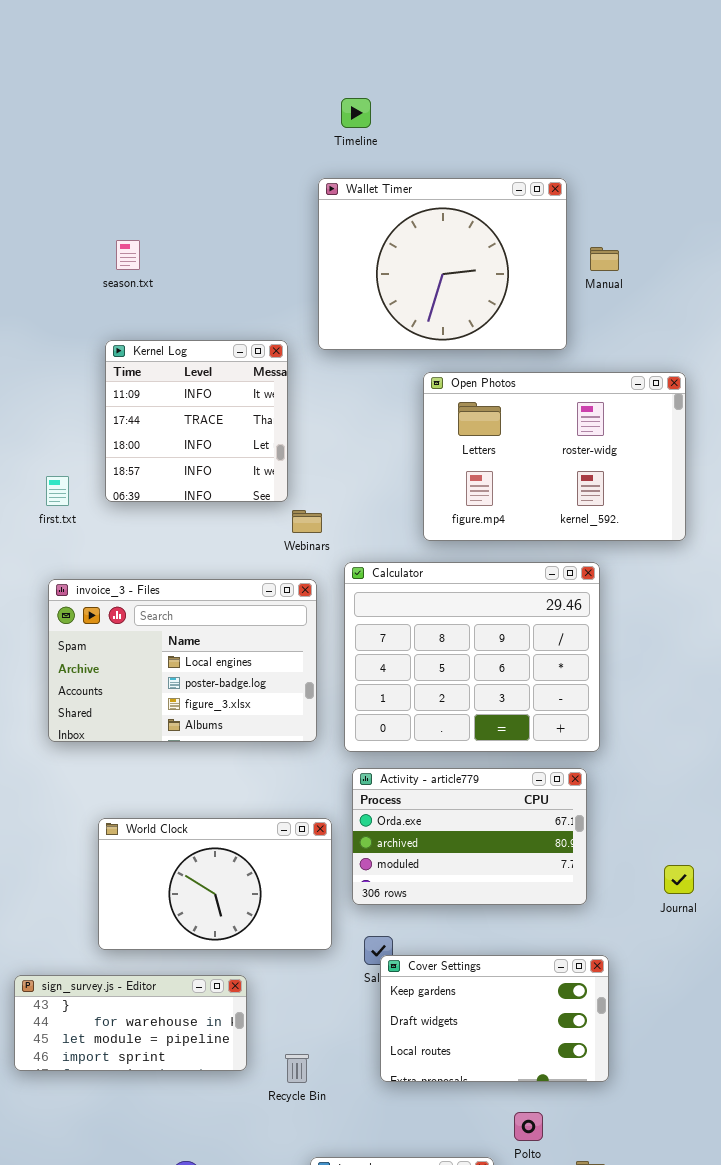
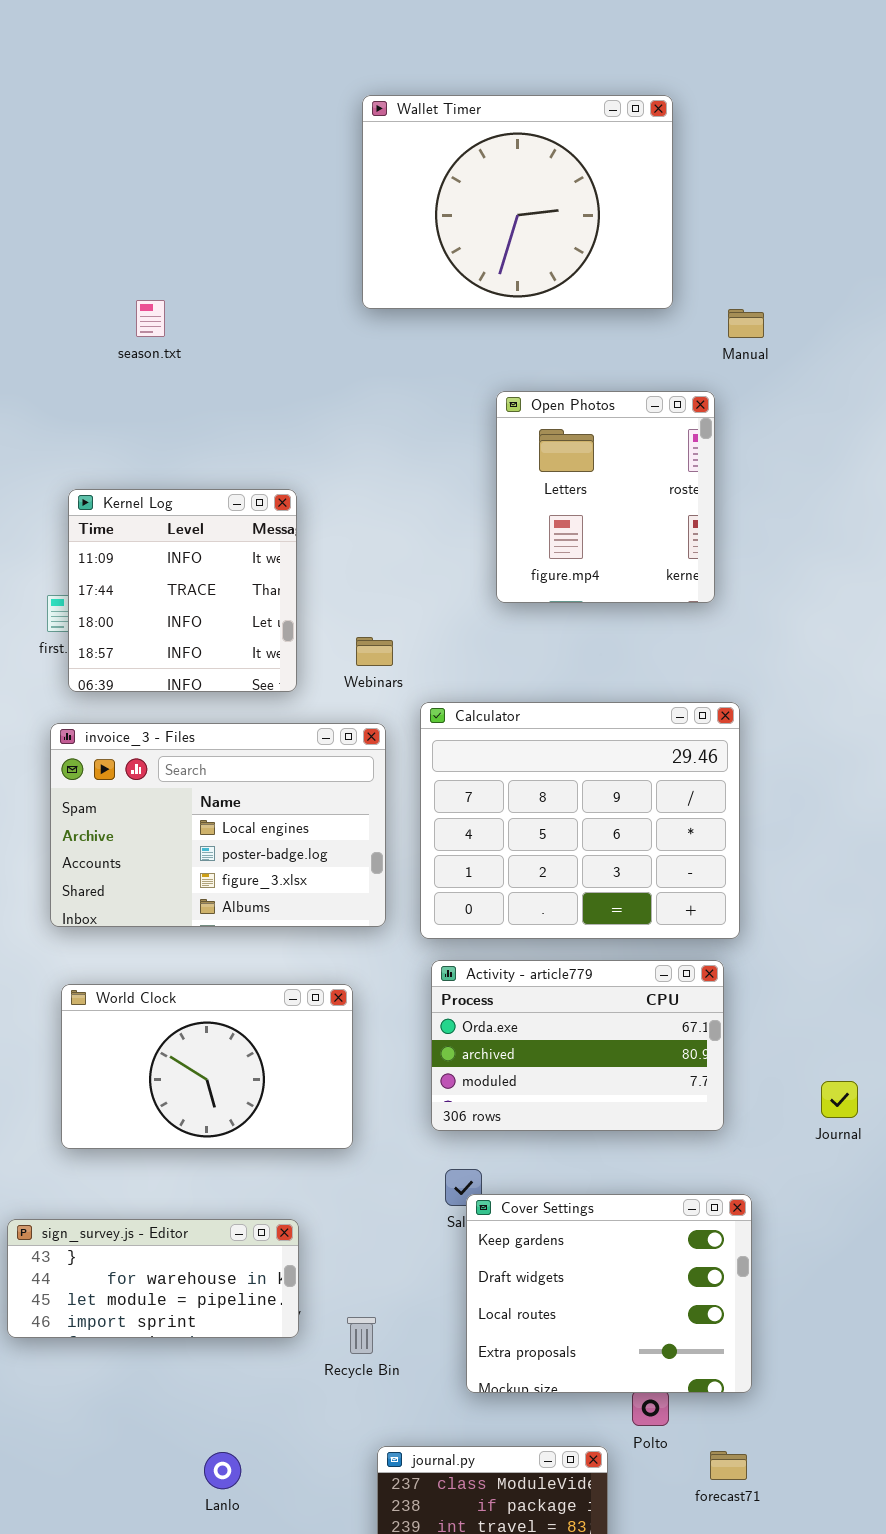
Wallet Timer: [318,178,567,350] -> [362,95,673,309], moved
Kernel Log: [105,340,288,502] -> [68,489,297,692], moved
Open Photos: [423,372,686,541] -> [496,391,715,603], moved, resized
World Clock: [98,818,332,950] -> [61,984,353,1149], moved
Cover Settings: [380,955,609,1082] -> [466,1194,752,1393], resized

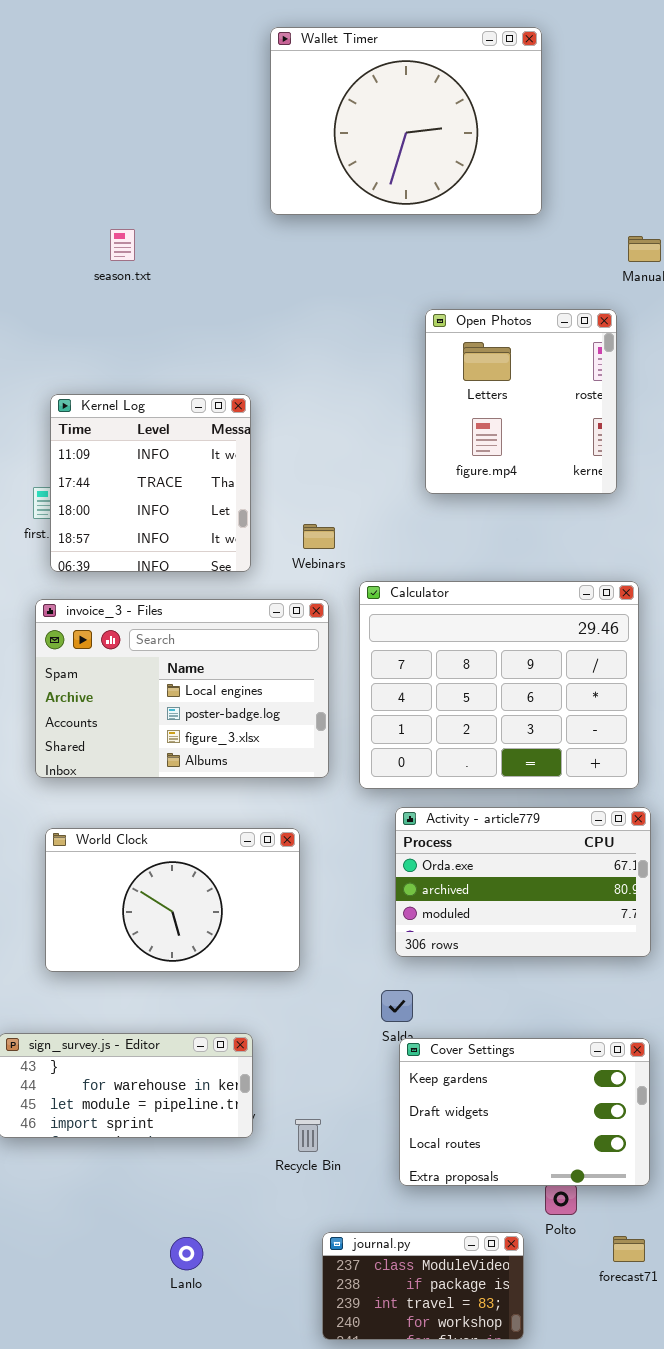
Wallet Timer: [362,95,673,309] -> [270,27,542,215], moved
Activity - article779: [431,960,724,1131] -> [395,807,651,957], moved
Cover Settings: [466,1194,752,1393] -> [399,1038,650,1186], resized

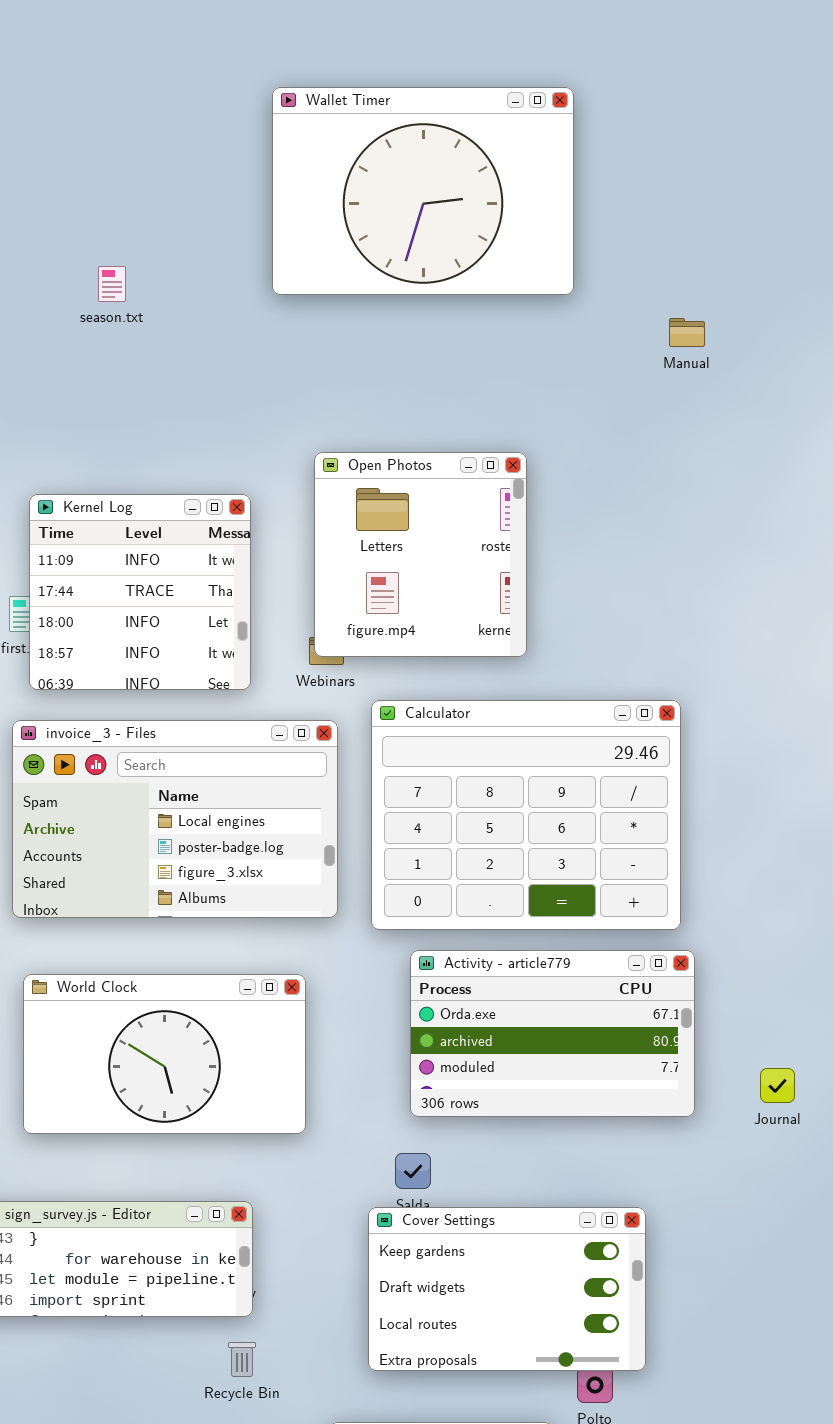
season.txt: [110,229,135,261] -> [98,266,126,302], moved
Open Photos: [425,309,617,494] -> [314,452,527,657], moved
Cover Settings: [399,1038,650,1186] -> [368,1207,646,1371], moved
Recycle Bin: [295,1119,321,1152] -> [228,1342,256,1377], moved

